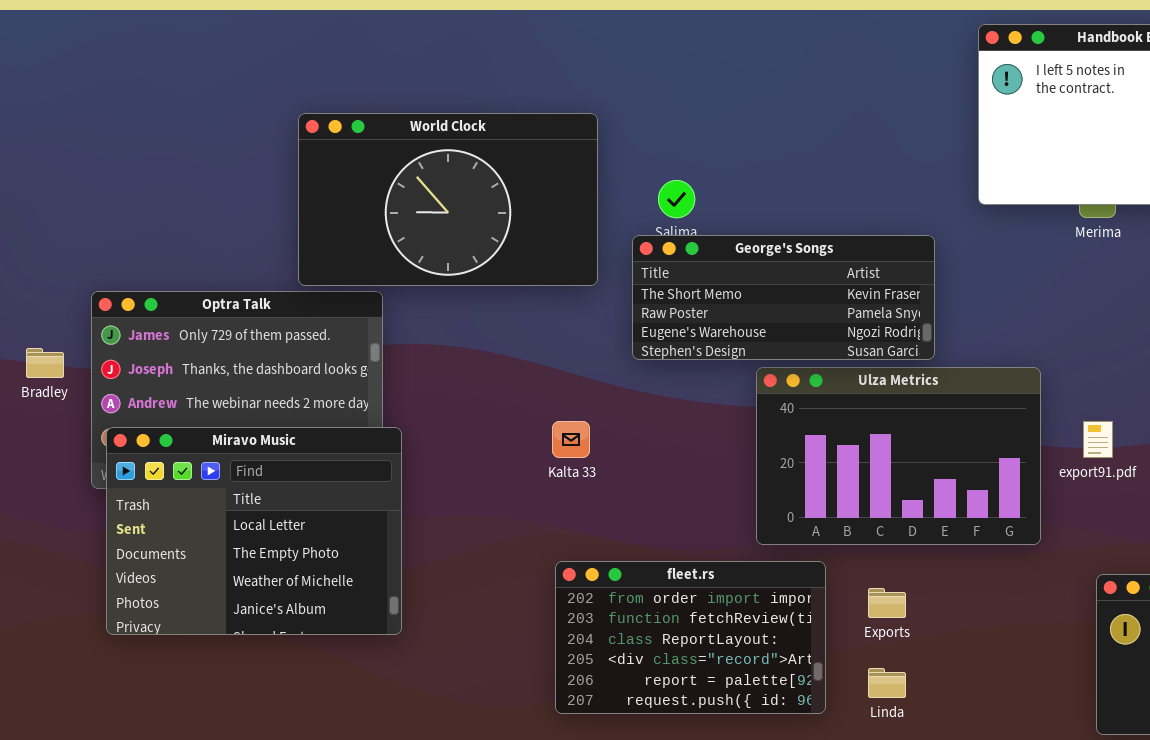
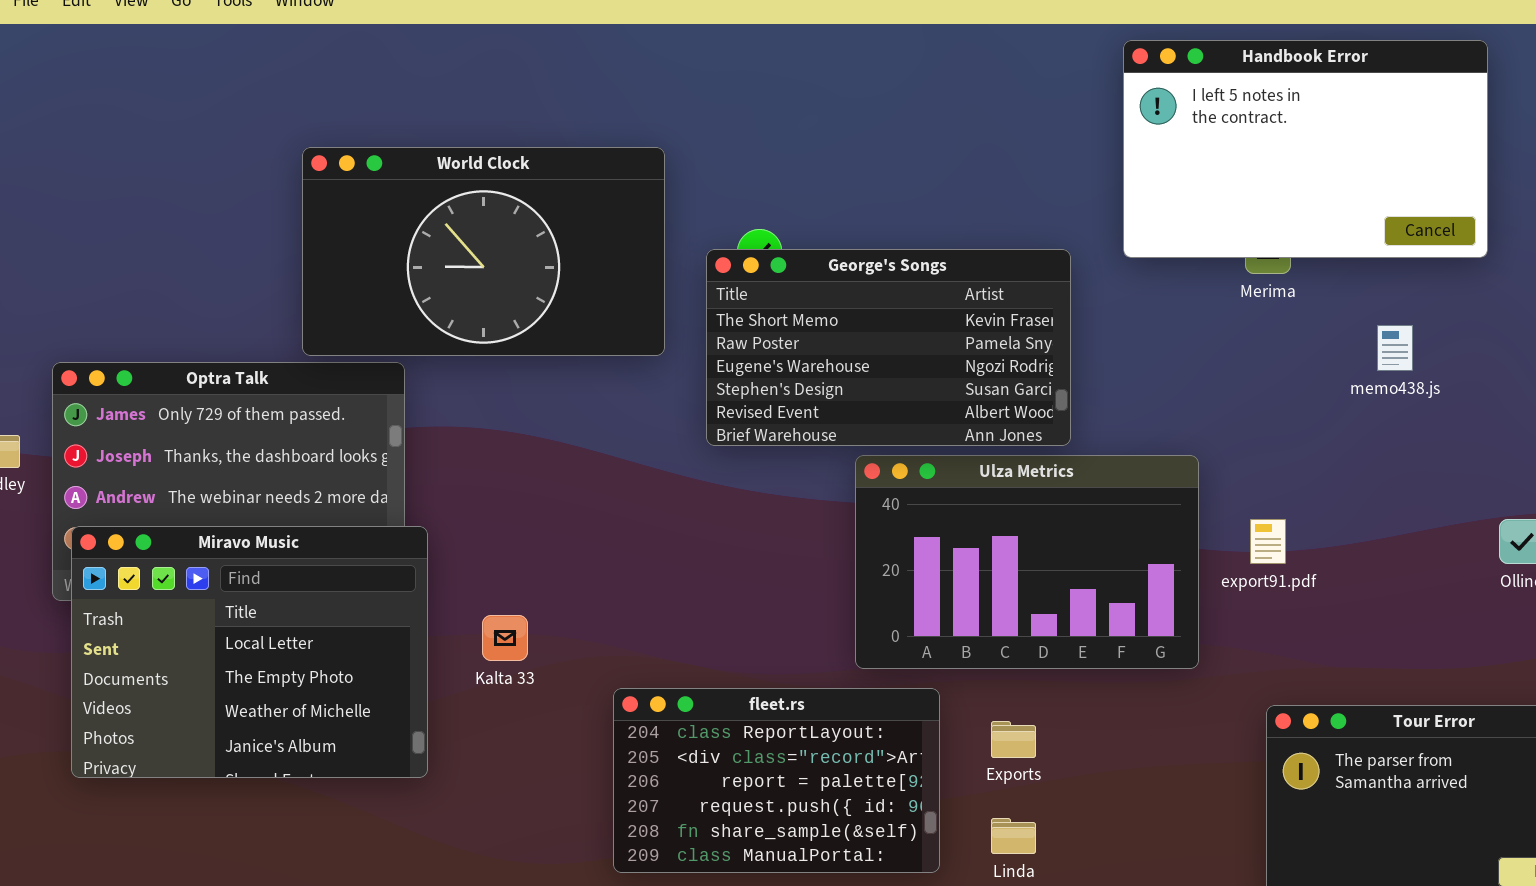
George's Songs: [632,235,935,360] -> [706,249,1071,446], resized
Kalta 33: [552,421,590,458] -> [482,615,528,661], moved
fleet.rs: [555,561,826,714] -> [613,688,940,873], scrolled down 2 rows

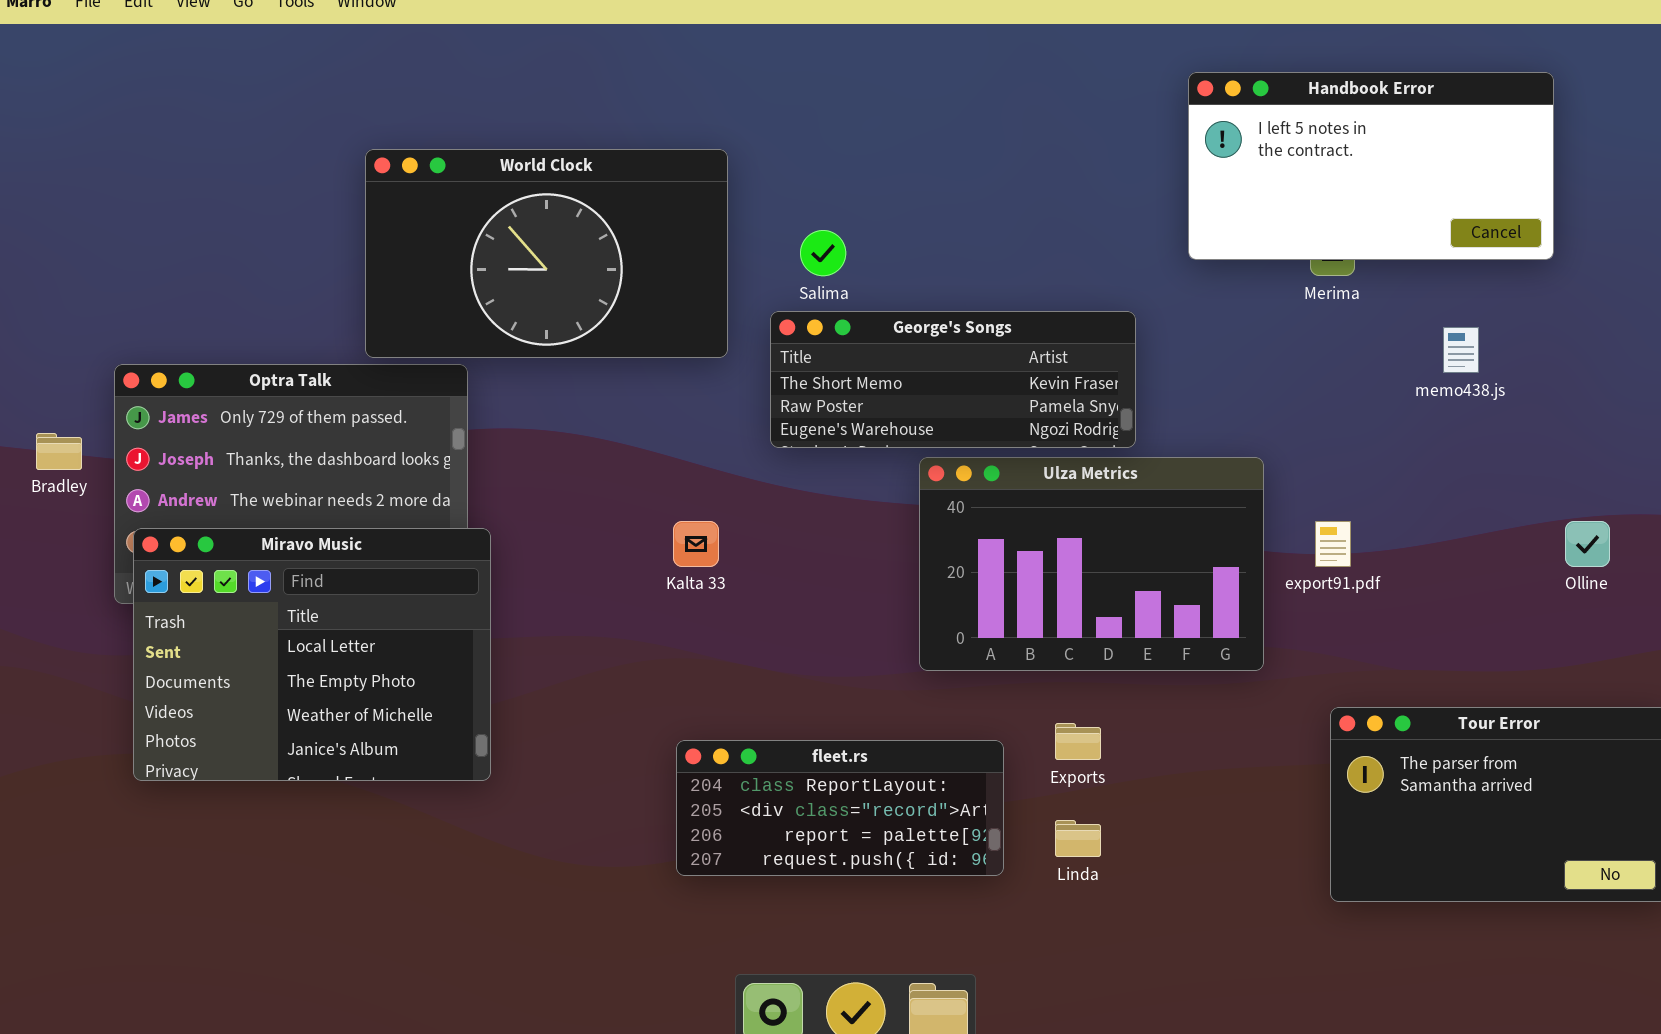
Handbook Error: [1123,40,1488,258] -> [1188,72,1554,260], resized
George's Songs: [706,249,1071,446] -> [770,311,1136,448], resized
Kalta 33: [482,615,528,661] -> [673,521,719,567], moved
fleet.rs: [613,688,940,873] -> [676,740,1004,876], resized

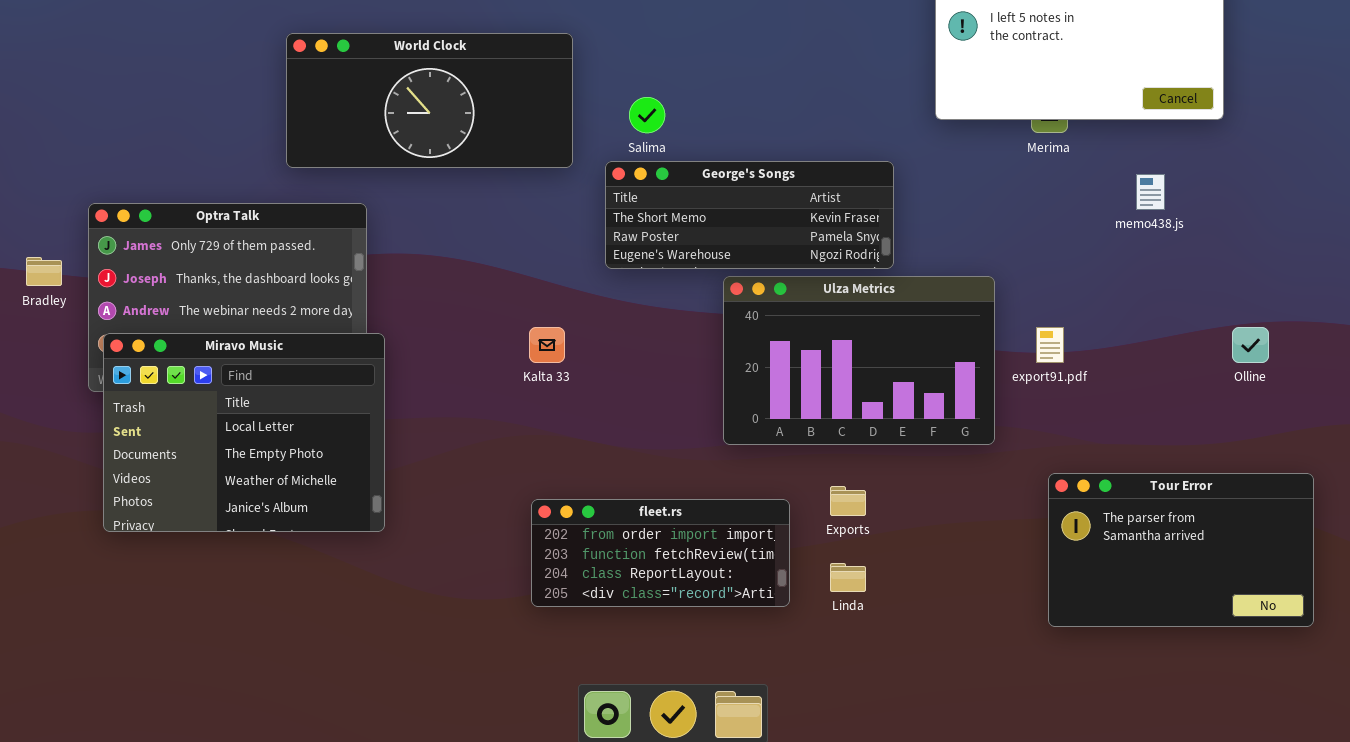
World Clock: [365,149,728,358] -> [286,33,573,168], resized
fleet.rs: [676,740,1004,876] -> [531,499,790,607], scrolled up 2 rows

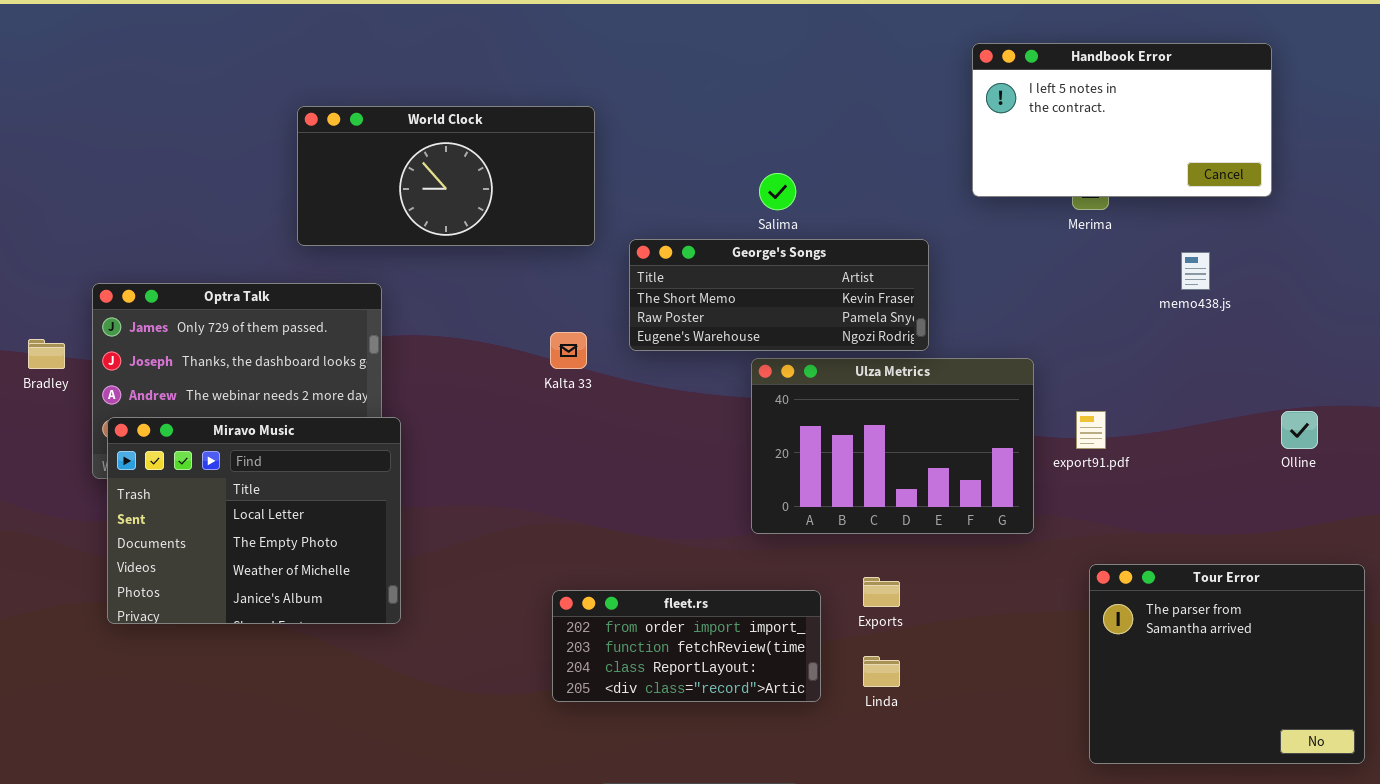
Salima: [629,97,665,133] -> [759,173,796,210], moved
Kalta 33: [529,327,565,363] -> [550,332,587,369], moved
Tour Error: [1048,473,1314,627] -> [1089,564,1365,764], resized

